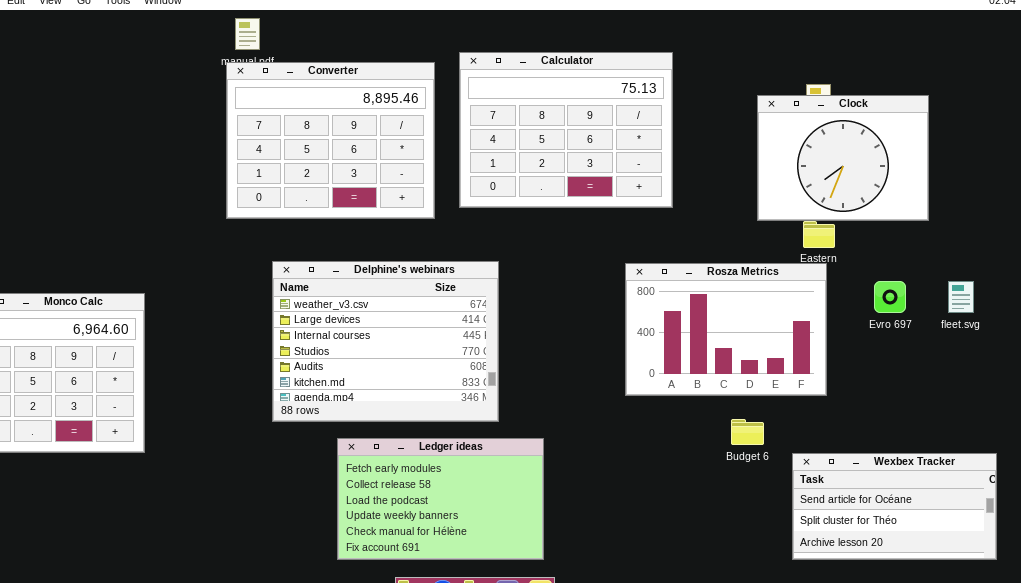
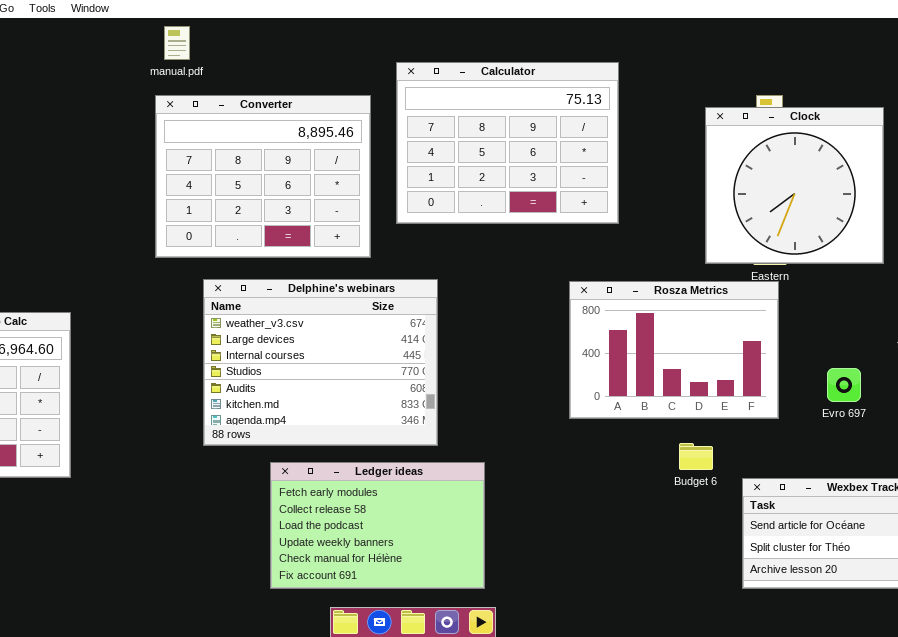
Converter: [226,62,435,219] -> [155,95,371,258], moved
Clock: [757,95,929,221] -> [705,107,884,264], resized
Evro 697: [874,281,906,313] -> [827,368,861,402], moved

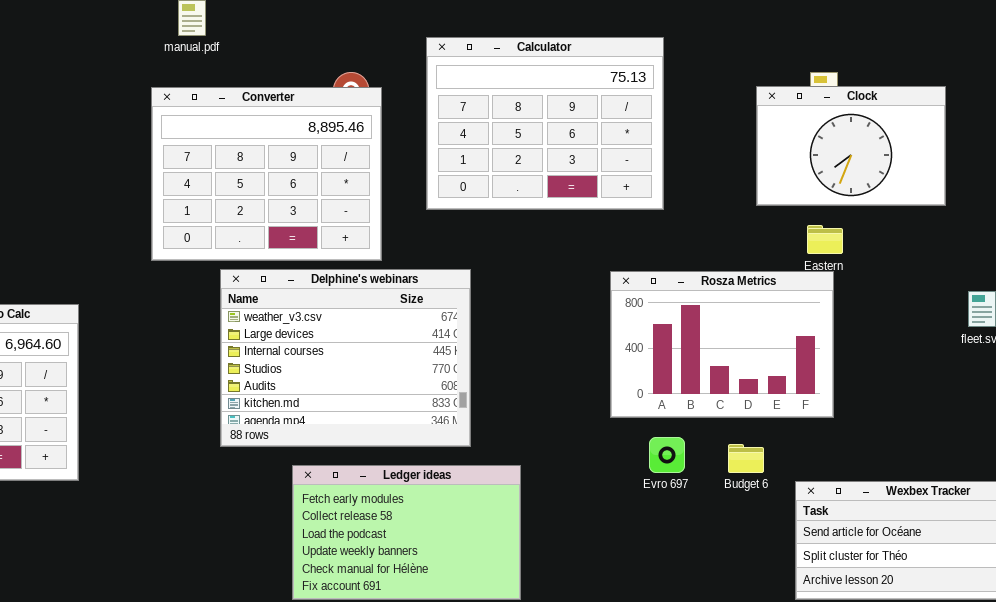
Converter: [155,95,371,258] -> [151,87,382,261], moved
Clock: [705,107,884,264] -> [756,86,946,206], resized
Evro 697: [827,368,861,402] -> [649,437,685,473], moved

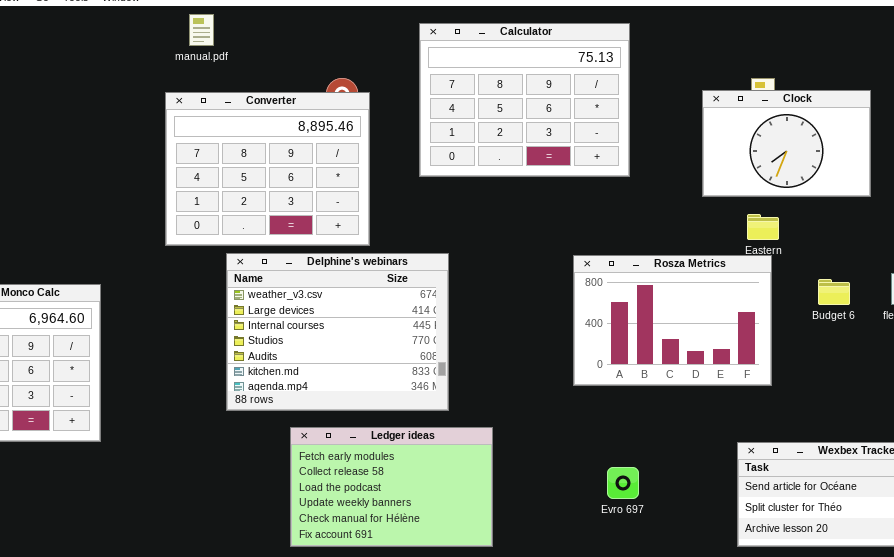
Calculator: [426,37,664,210] -> [419,23,630,177], moved
Evro 697: [649,437,685,473] -> [607,467,639,499], moved
Budget 6: [728,444,764,473] -> [818,279,850,305], moved

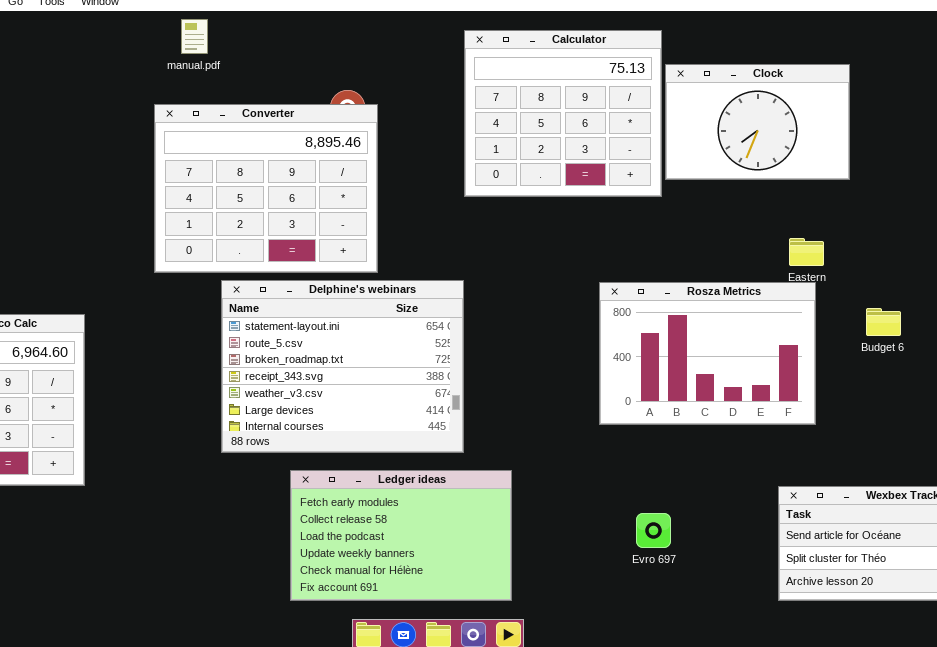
Calculator: [419,23,630,177] -> [464,30,662,197], resized
Clock: [702,90,871,197] -> [665,64,850,180], moved
Delphine's webinars: [226,253,449,411] -> [221,280,464,453], scrolled up 4 rows

